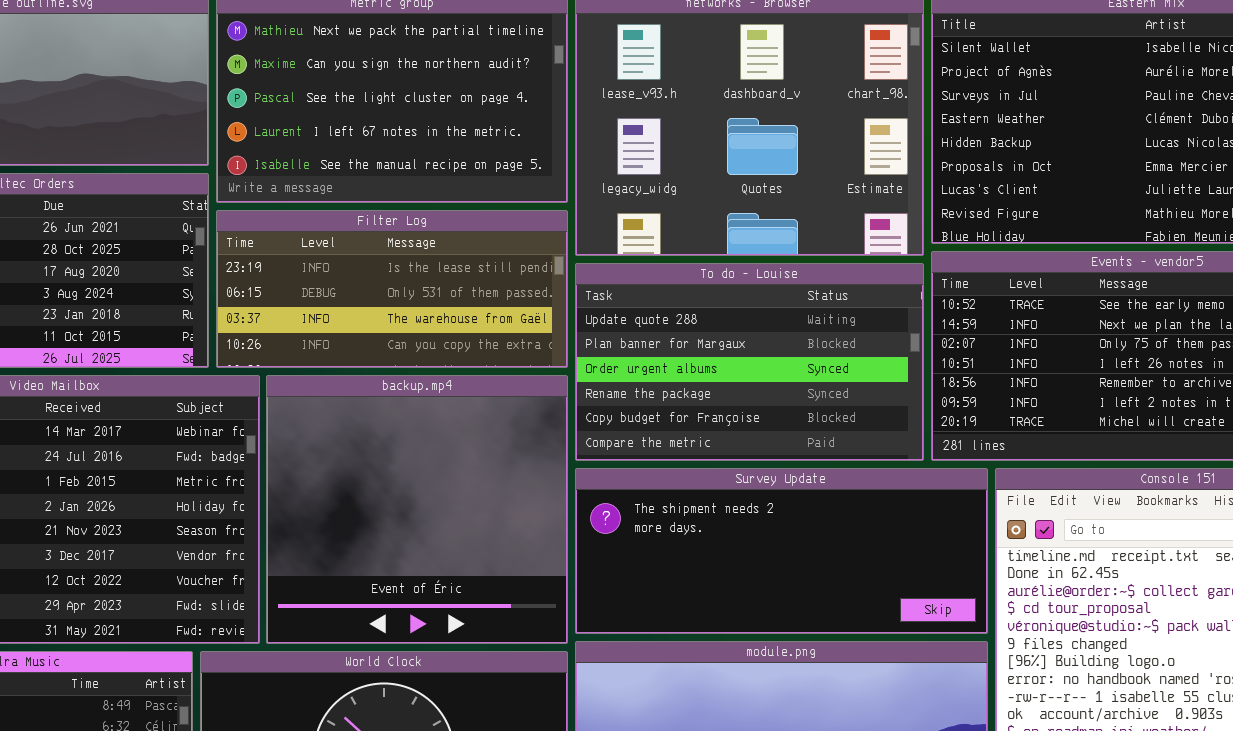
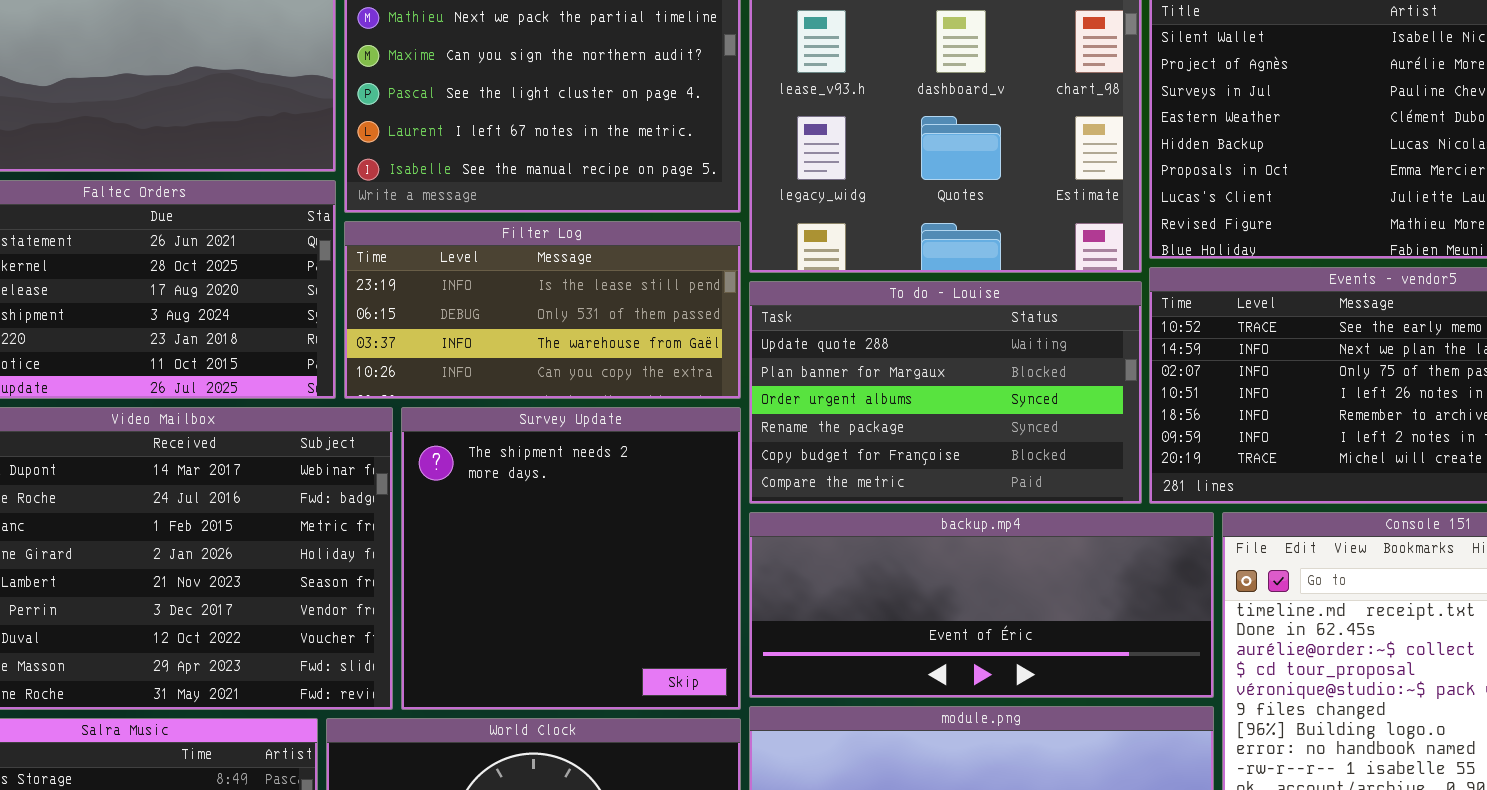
backup.mp4: [266,375,568,644] -> [749,512,1214,698], moved, resized
Survey Update: [575,468,988,634] -> [401,407,741,710], moved, resized

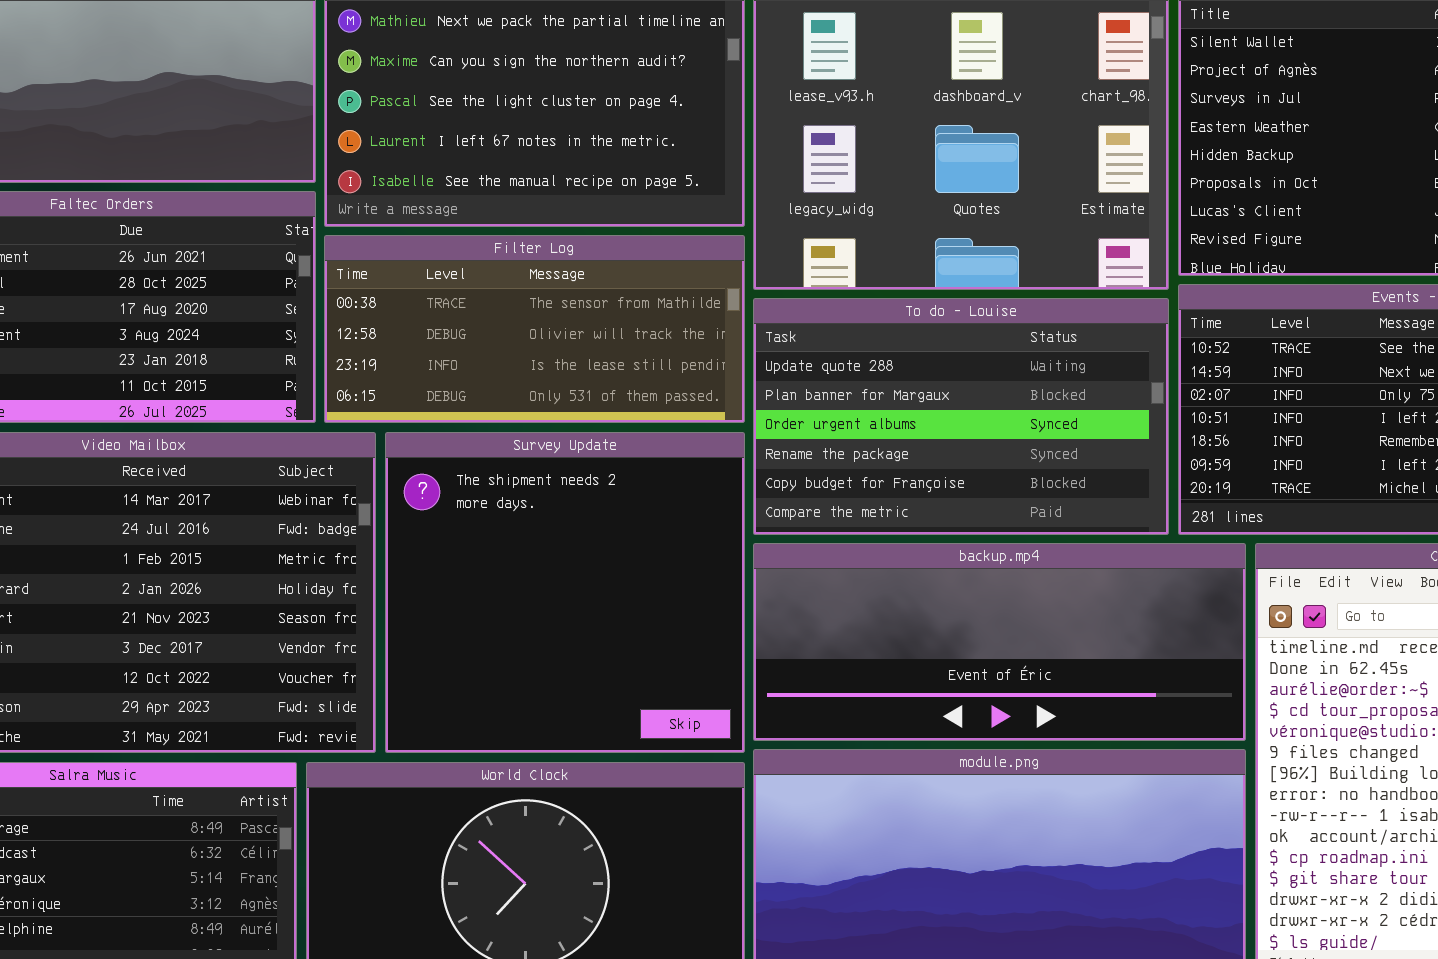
Filter Log: [344,221,741,399] -> [324,235,745,423], scrolled up 2 rows

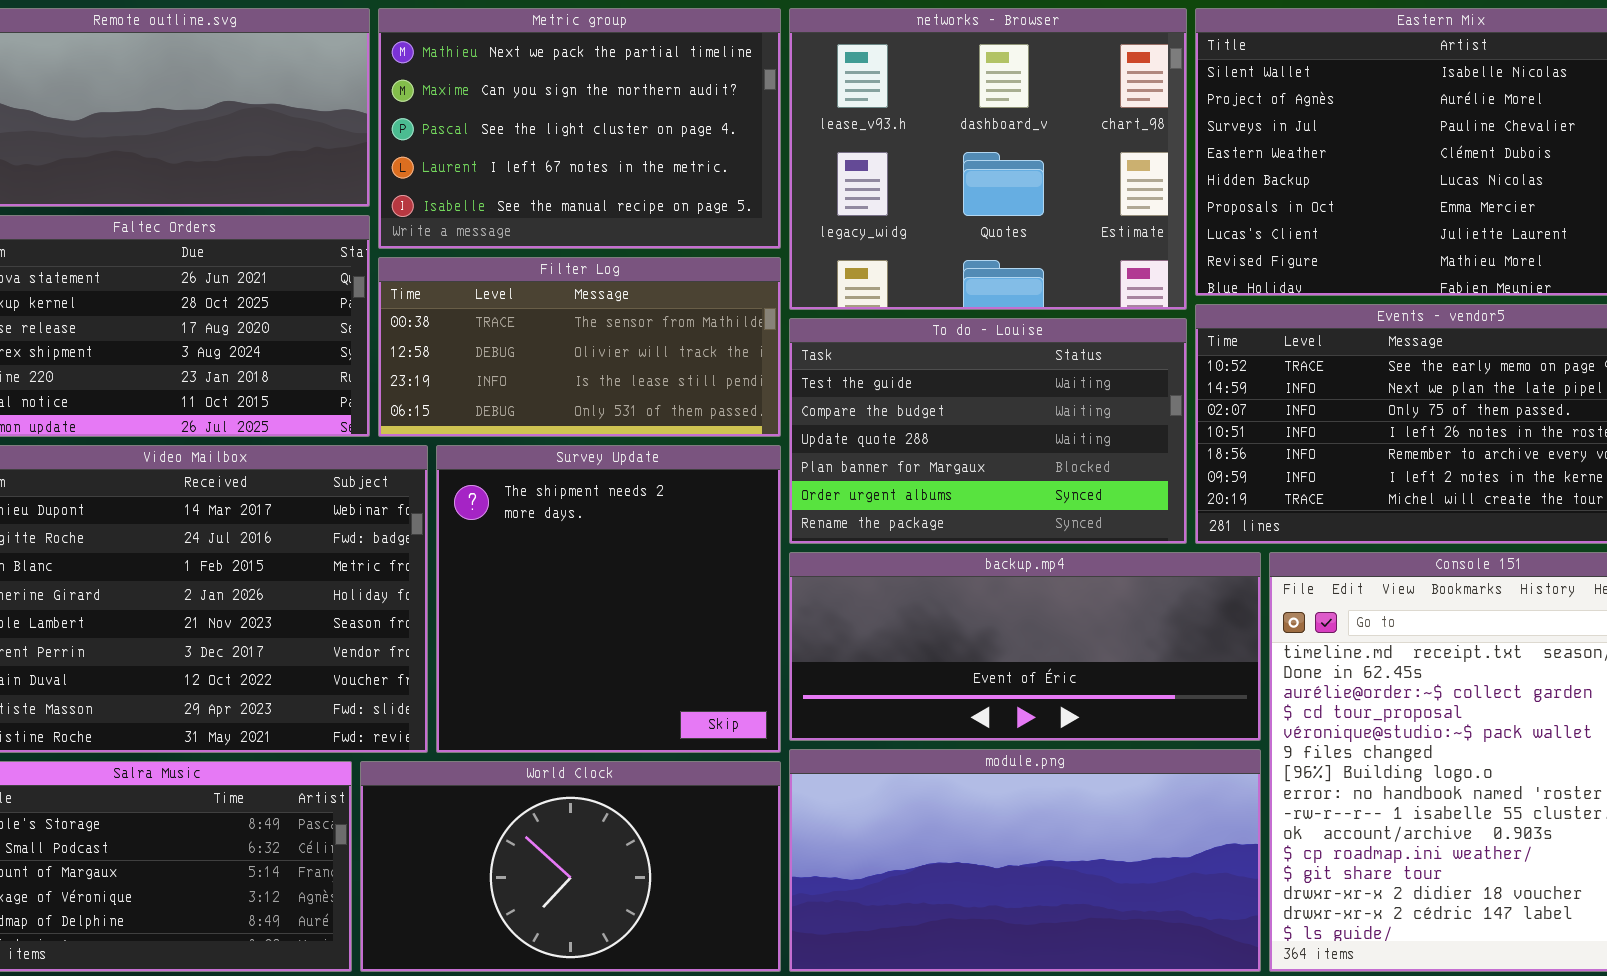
To do - Louise: [753,298,1169,535] -> [789,318,1187,544], scrolled up 2 rows

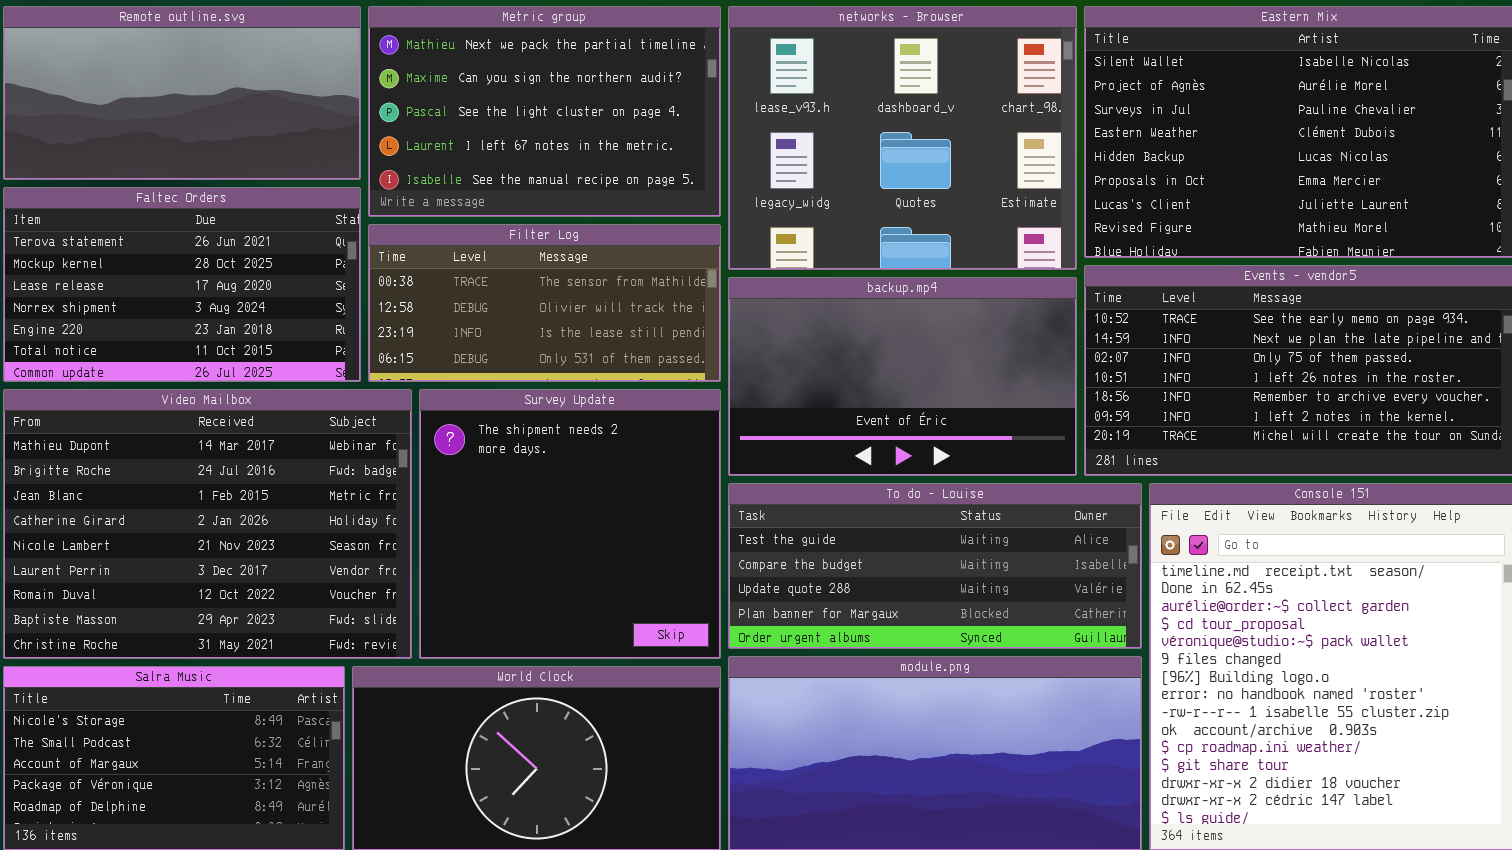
To do - Louise: [789,318,1187,544] -> [728,483,1142,649], moved, resized
backup.mp4: [789,552,1261,741] -> [728,277,1077,476], moved, resized

